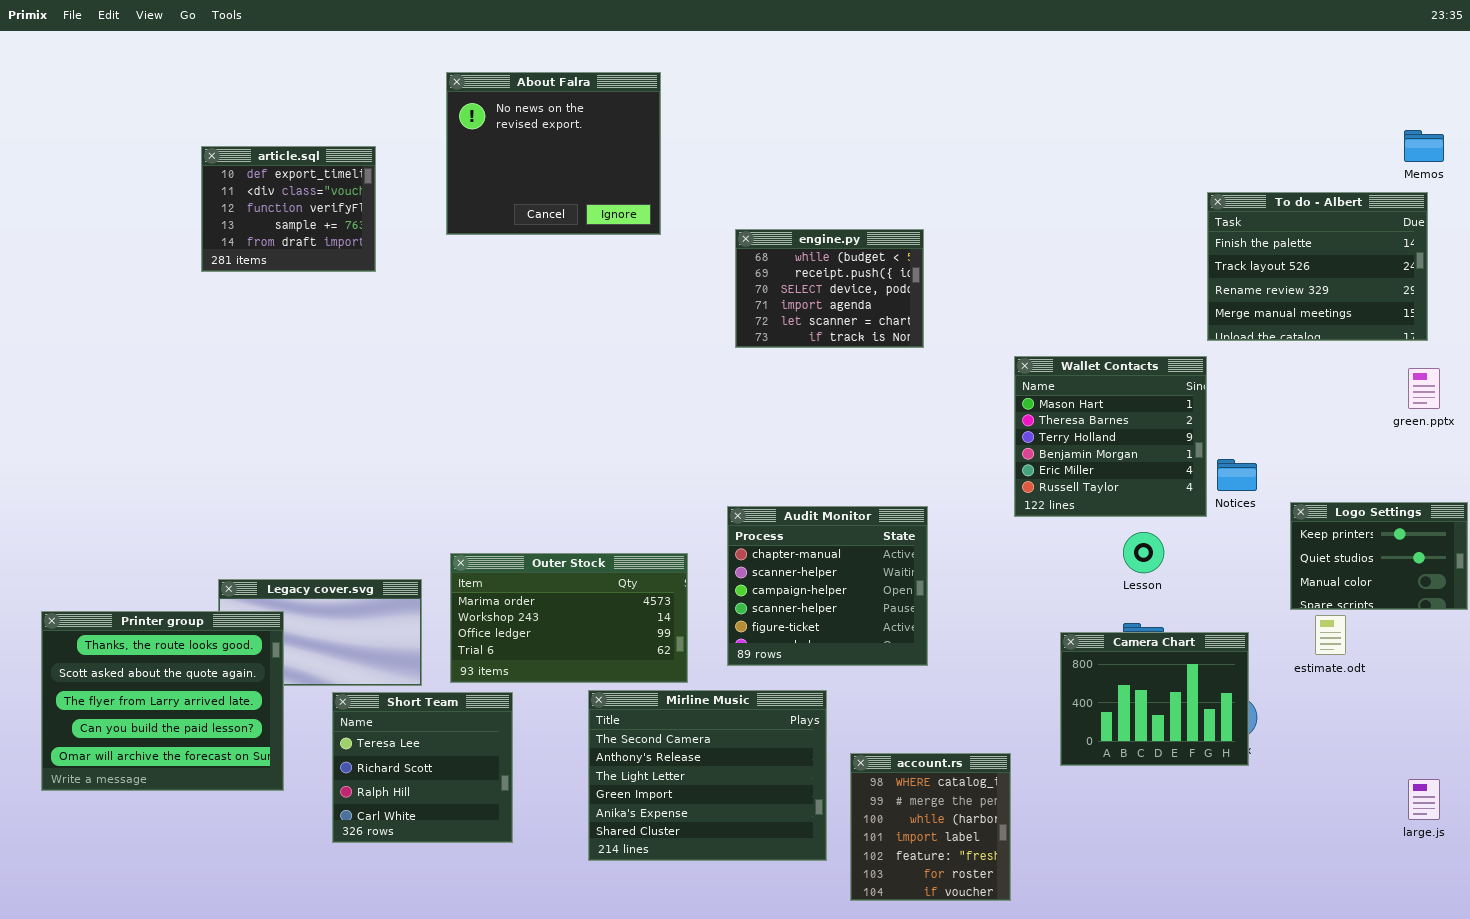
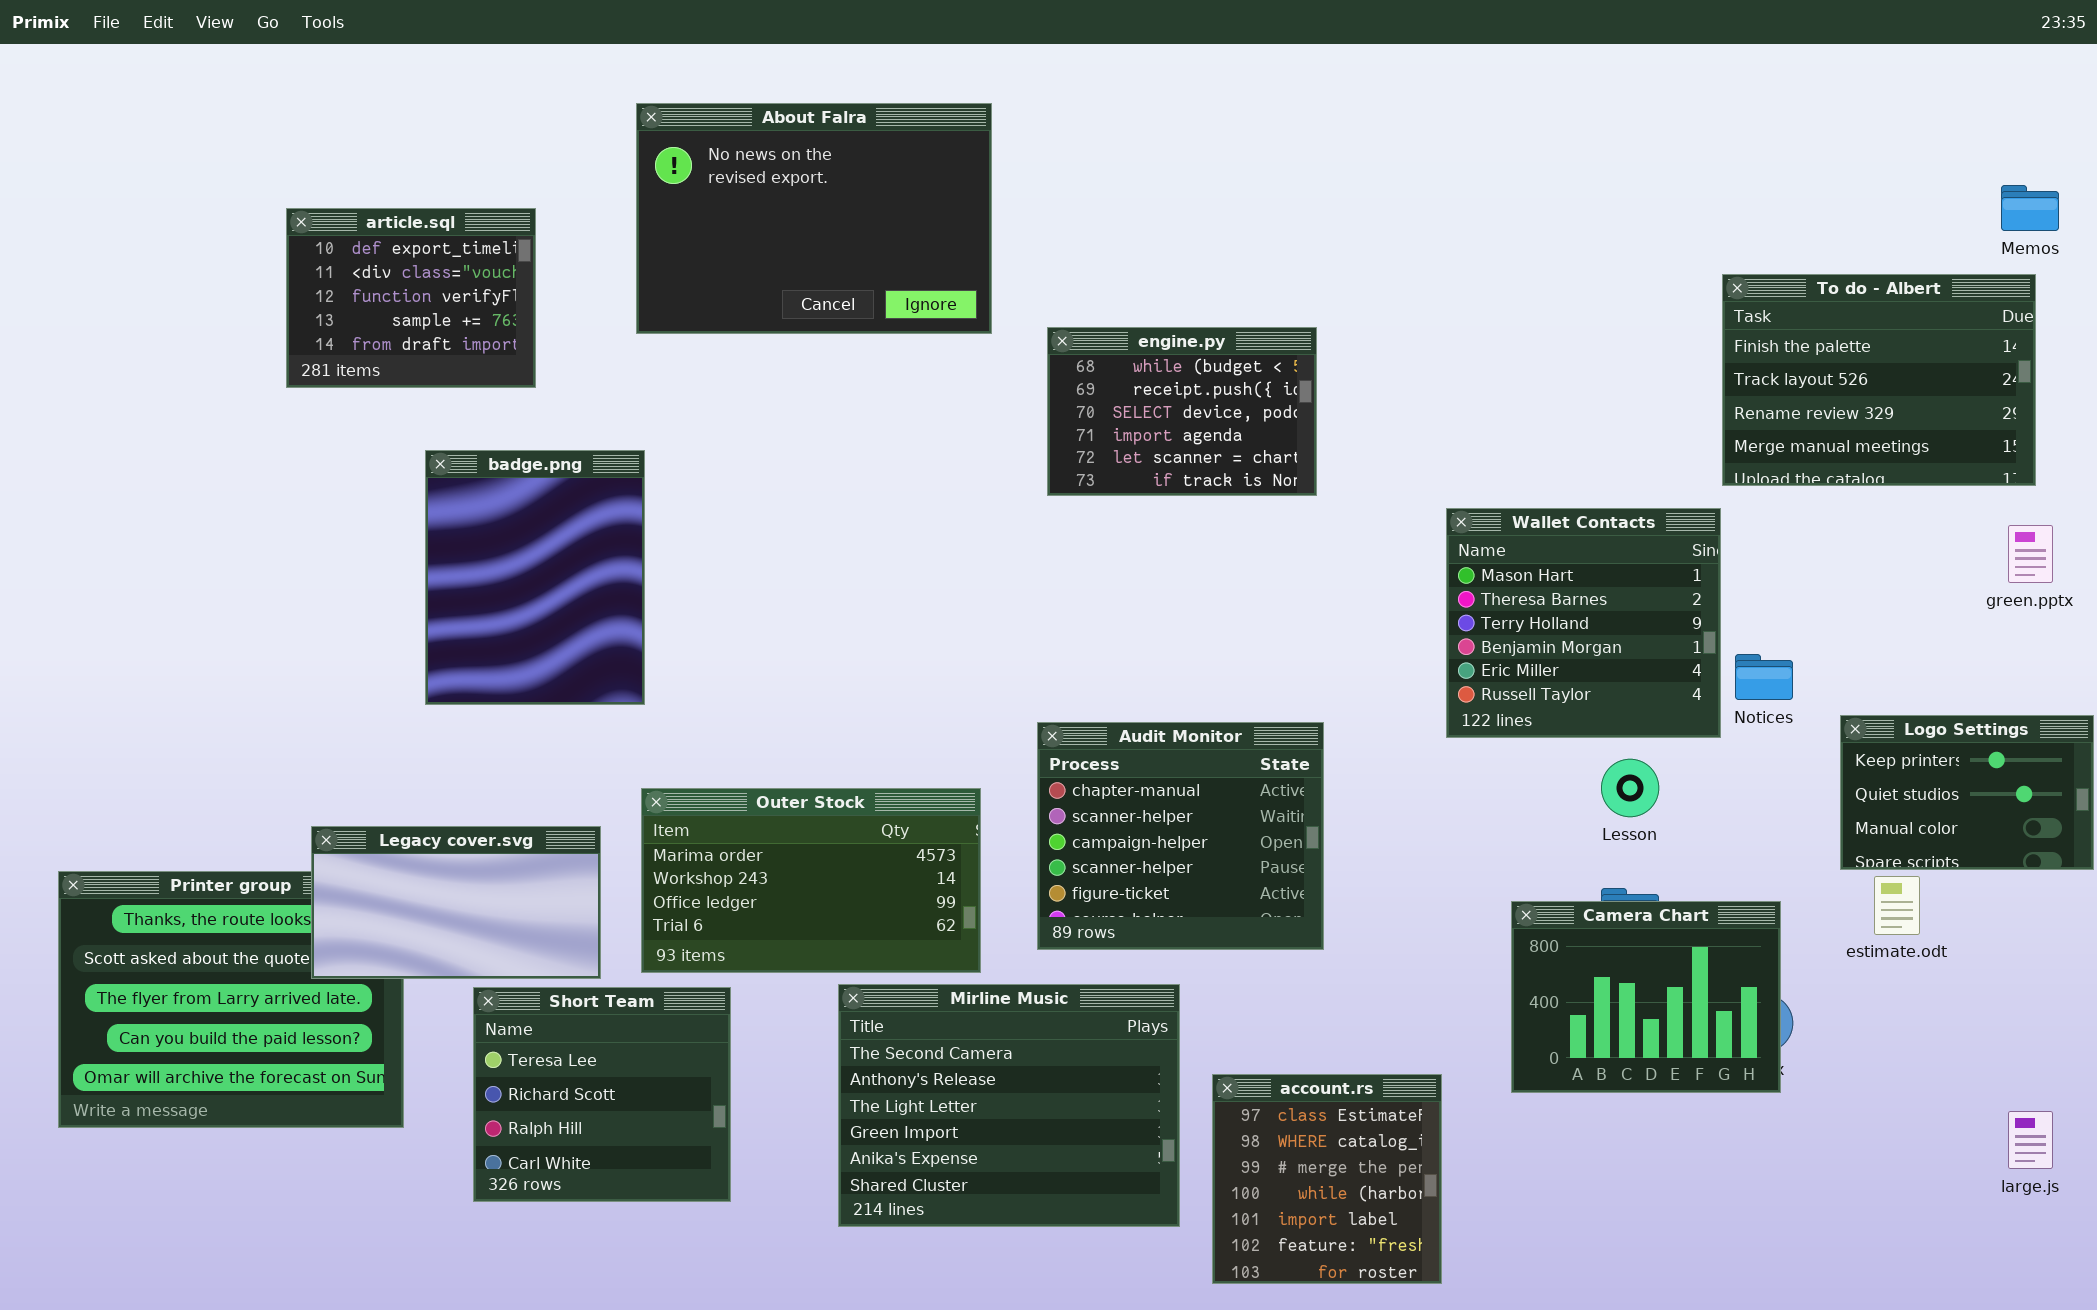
About Falra: [446,72,661,235] -> [636,103,992,334], resized
badge.png: none -> [425,450,645,705], opened
Legacy cover.svg: [218,579,422,686] -> [311,826,601,979], raised
account.rs: [850,753,1011,901] -> [1212,1074,1442,1284], scrolled up 1 row

